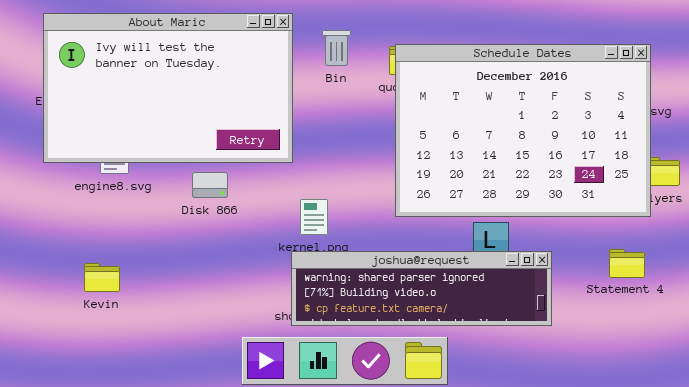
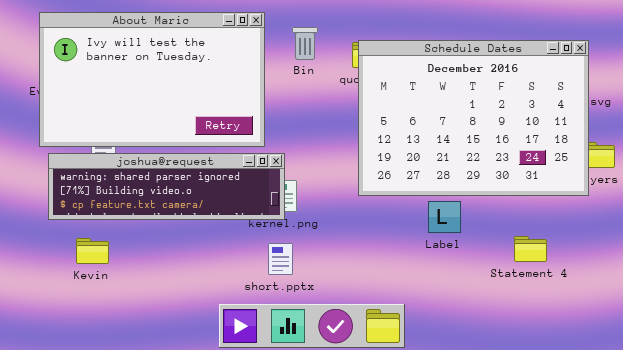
Statement 4: [609,249,645,278] -> [514,236,547,262], moved
joshua@request: [291,251,552,326] -> [48,153,285,220], moved

